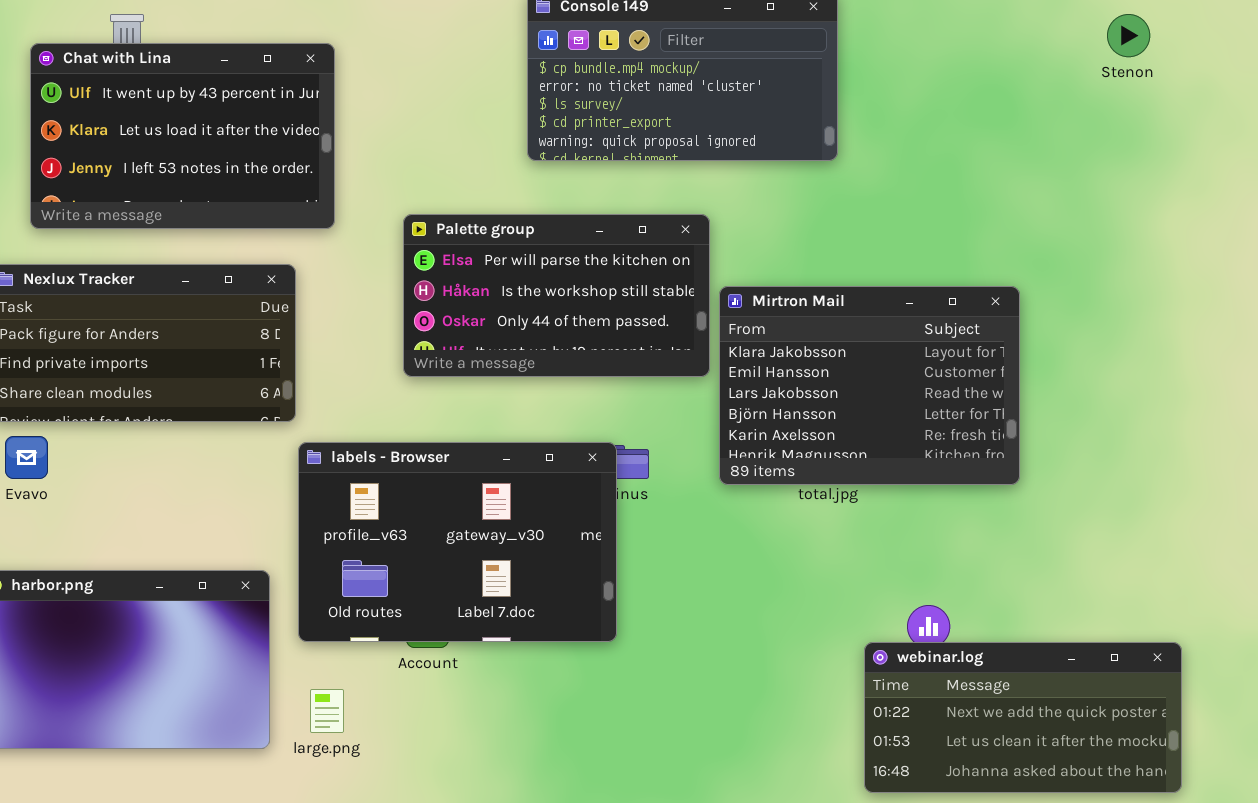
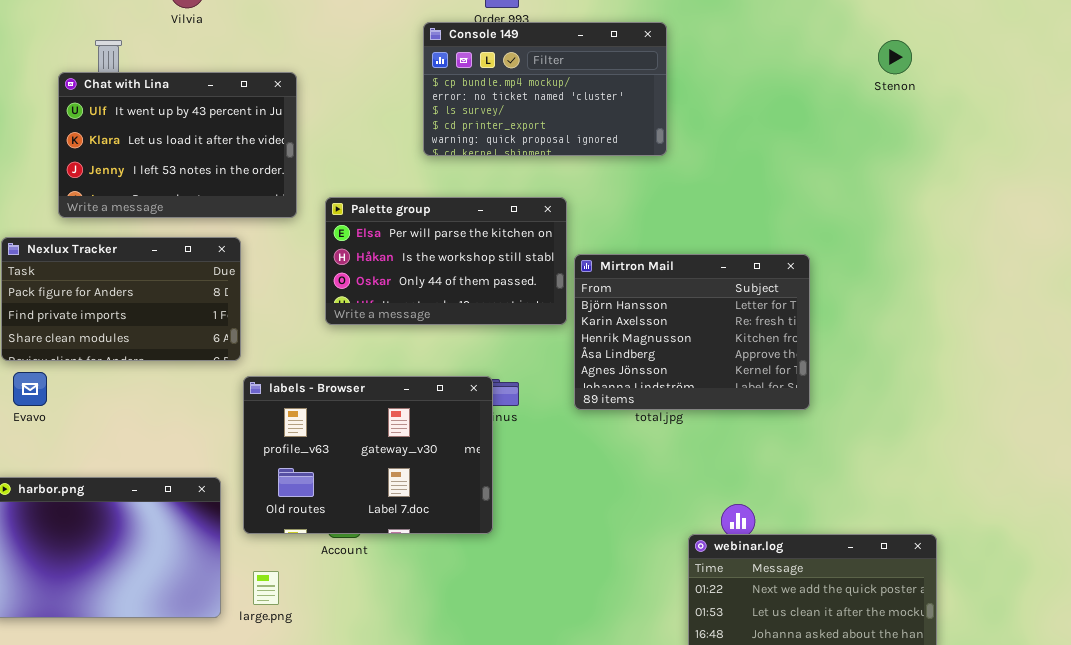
Chat with Lina: [30,43,335,229] -> [58,72,297,218], moved
Mirtron Mail: [719,286,1020,485] -> [574,254,810,410], scrolled down 3 rows

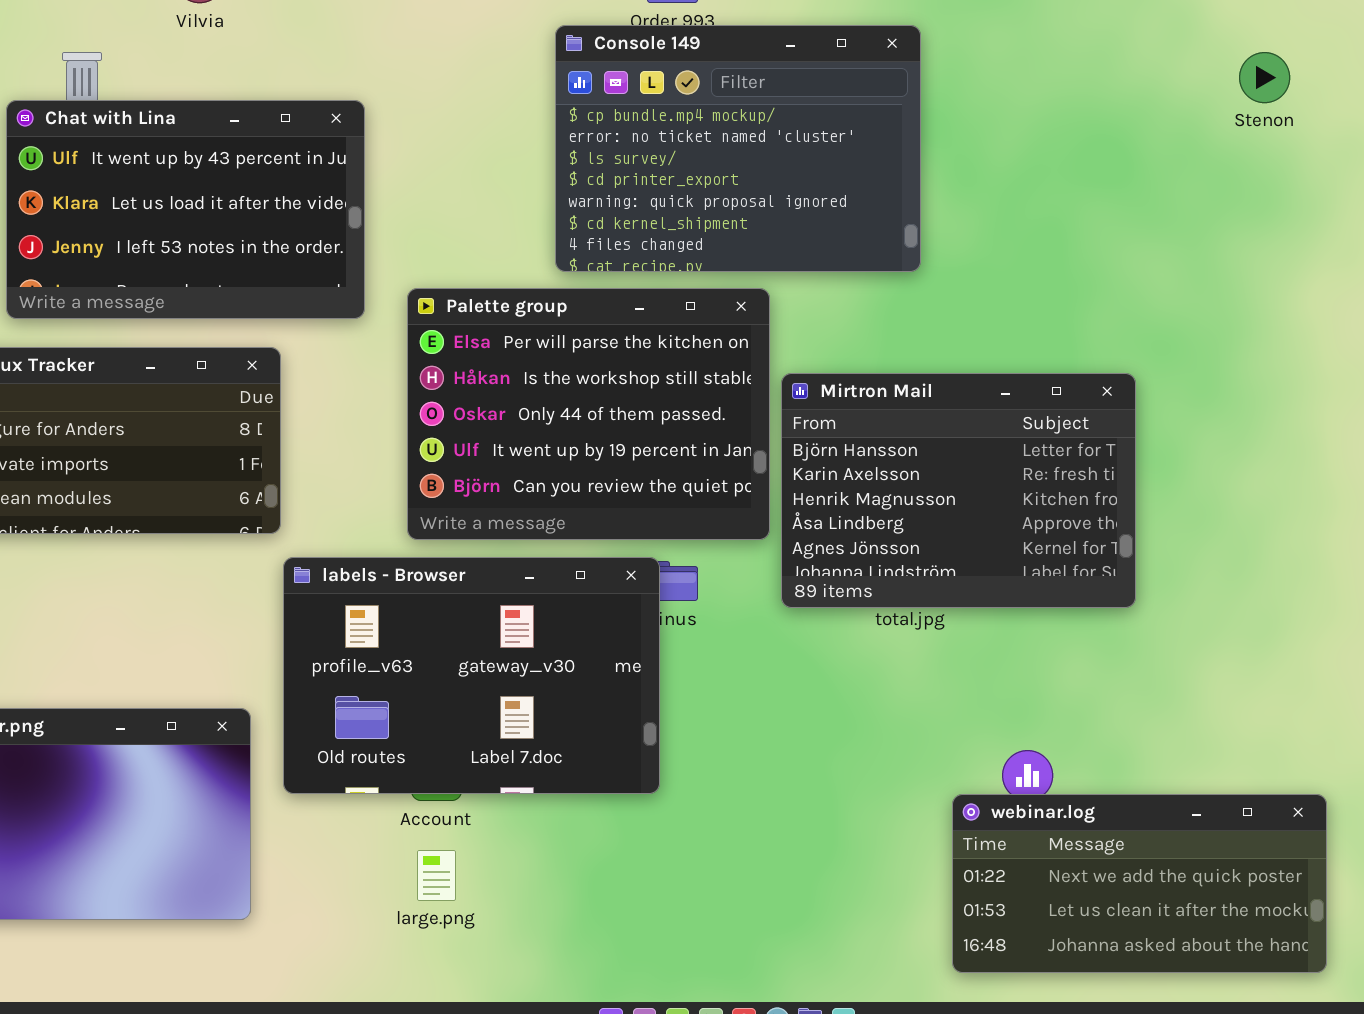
Console 149: [423,22,667,156] -> [555,25,921,272], resized
Palette group: [325,197,567,325] -> [407,288,770,540], resized
large.png: [253,571,279,605] -> [417,850,456,901], moved

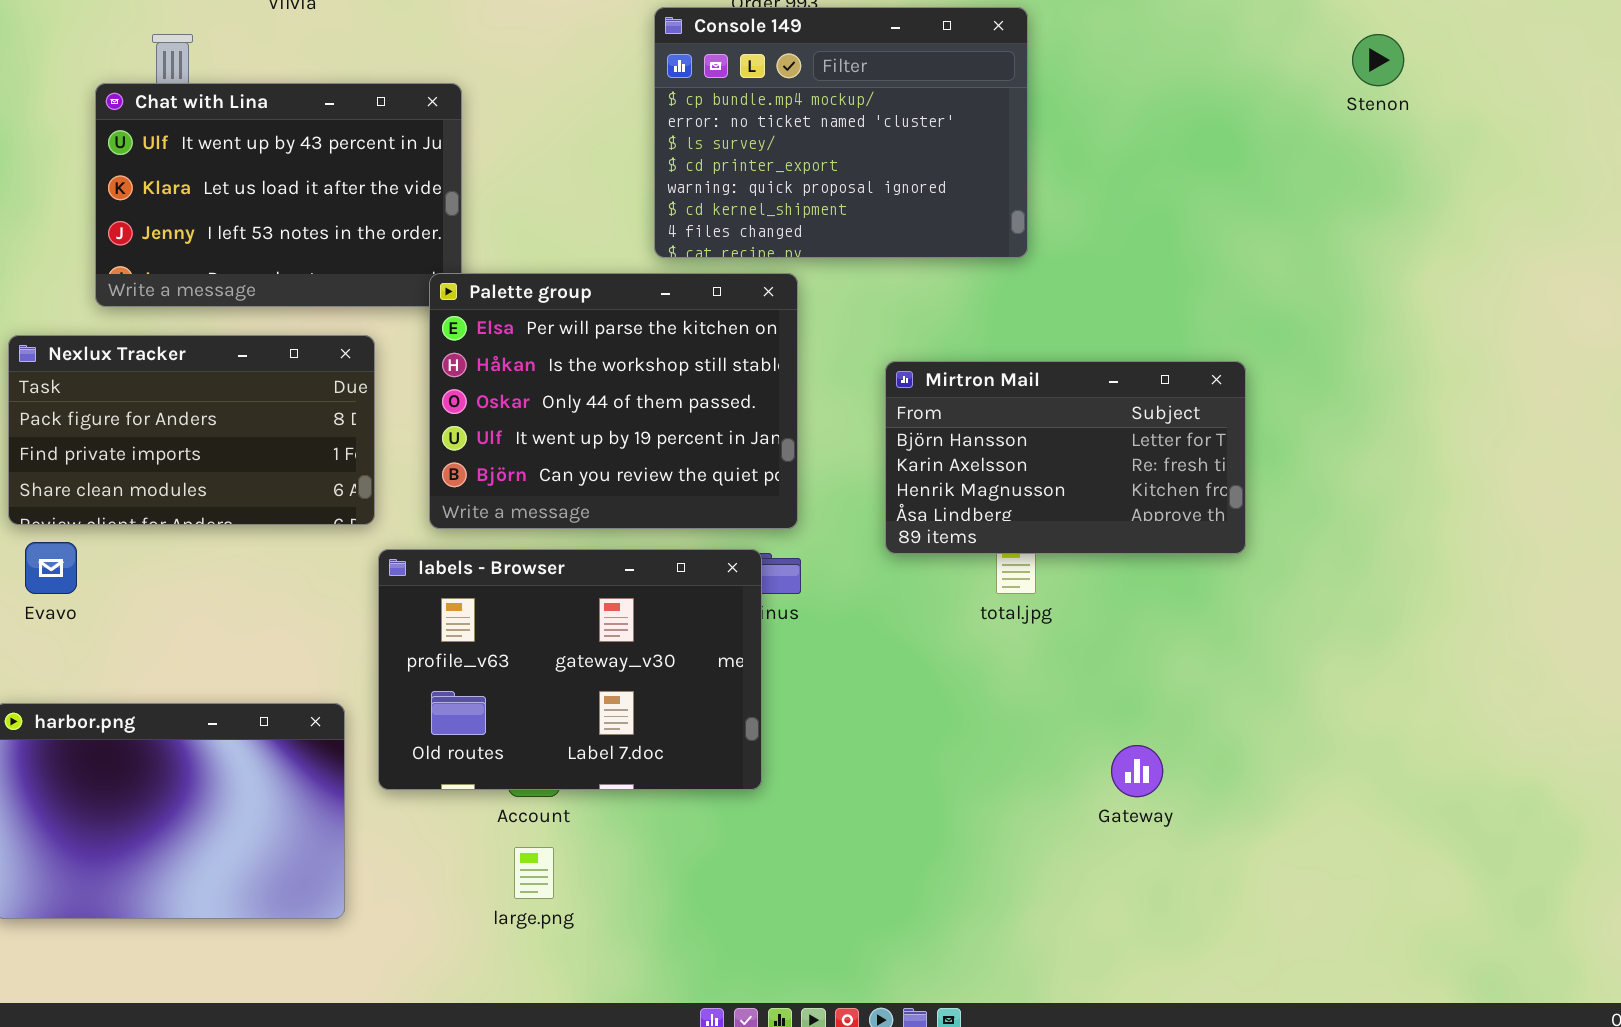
Palette group: [407,288,770,540] -> [429,273,798,529], moved
Mirtron Mail: [781,373,1136,608] -> [885,361,1246,554], resized
webinar.log: [952,794,1327,973] -> none, closed

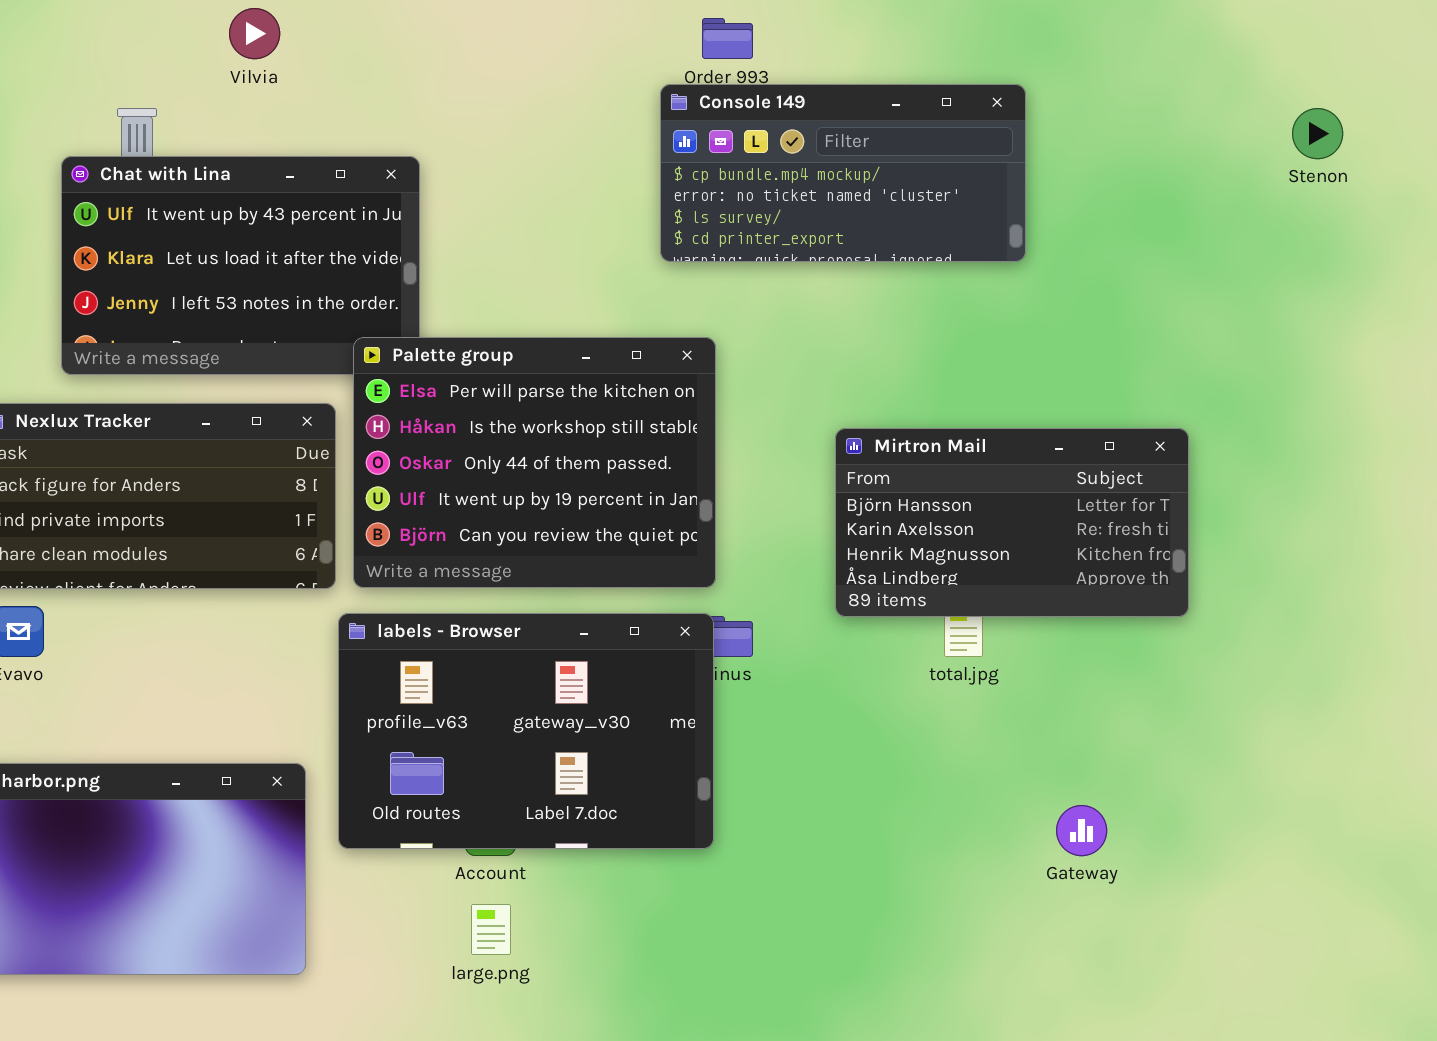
Console 149: [654,7,1028,258] -> [660,84,1026,262], moved, resized
Palette group: [429,273,798,529] -> [353,337,716,588], moved

